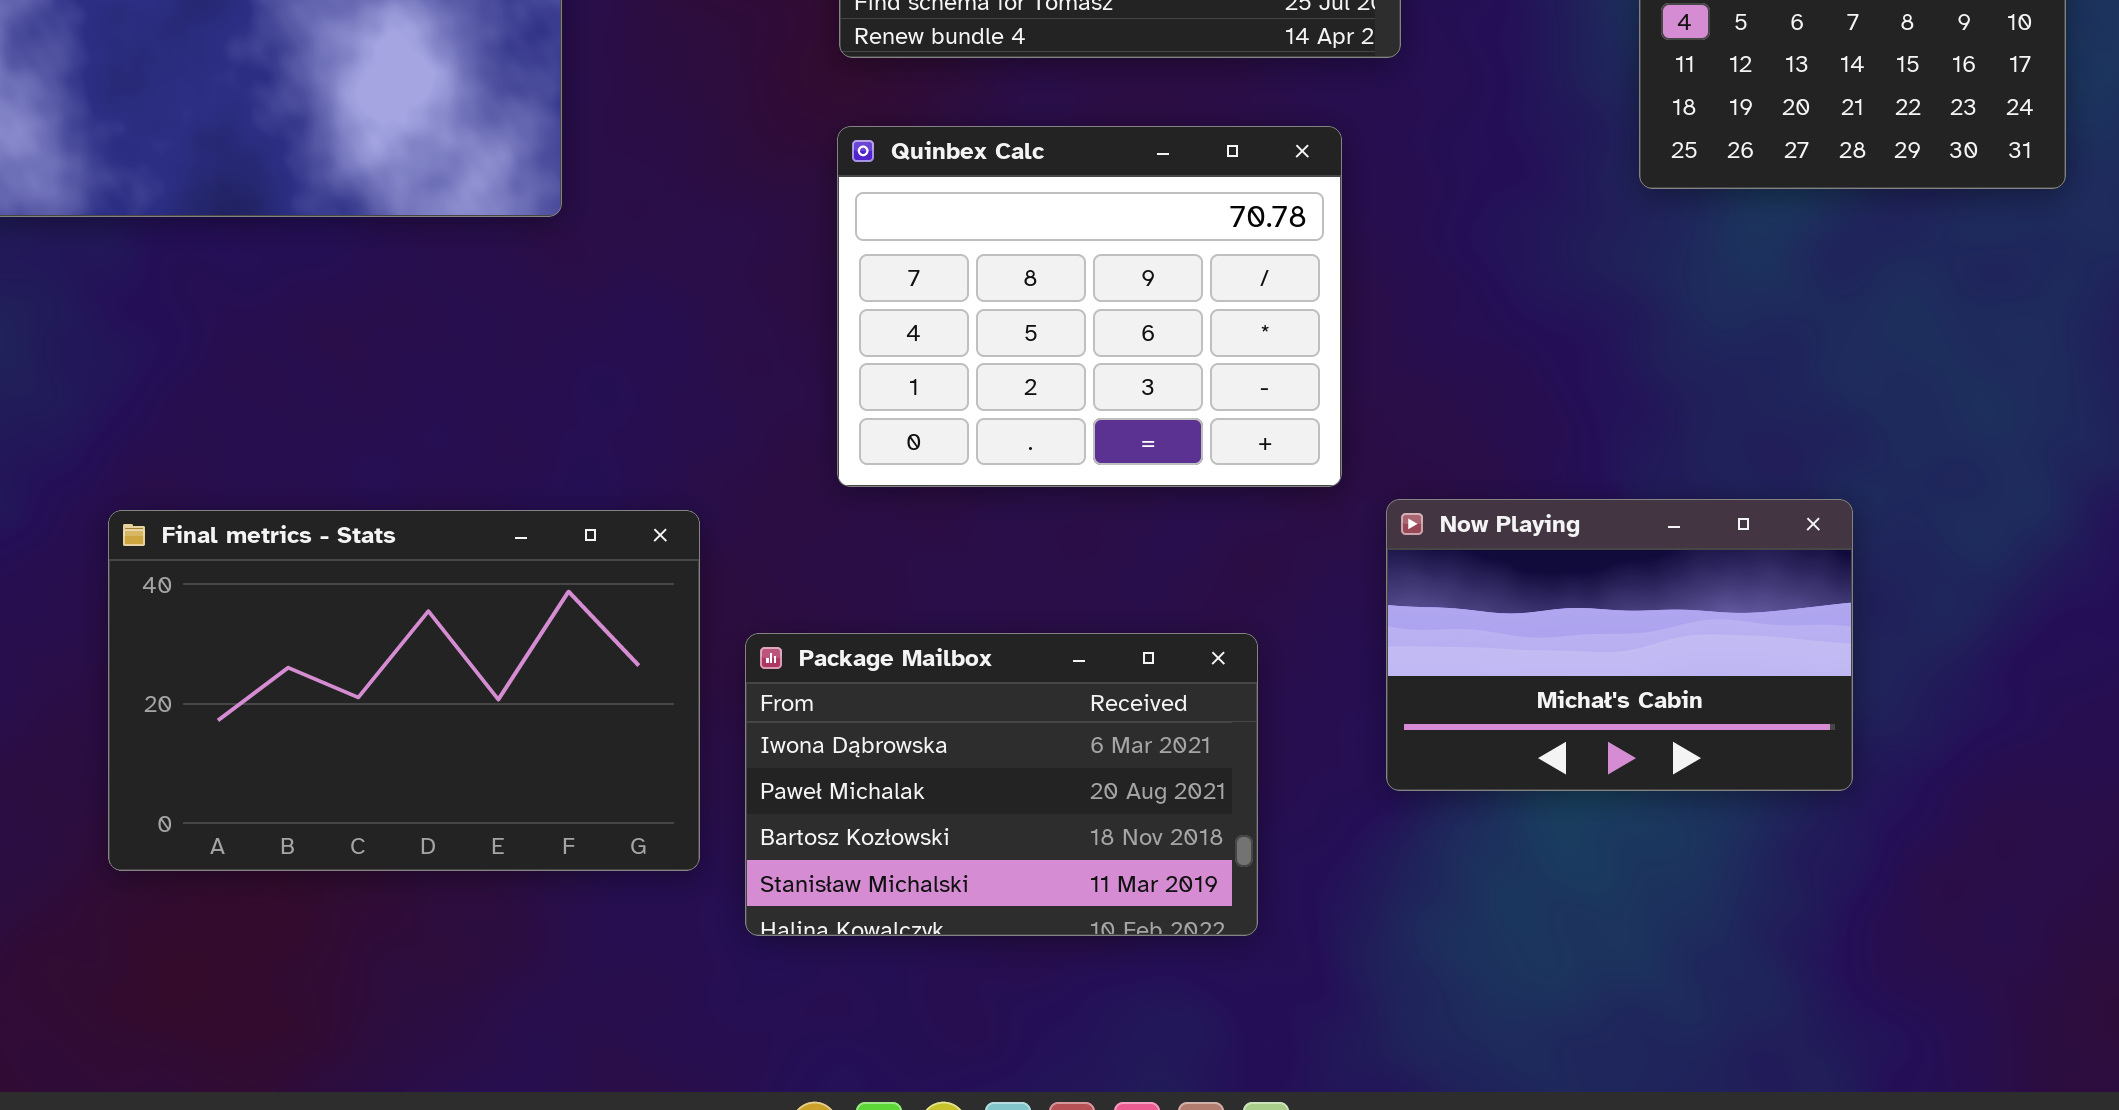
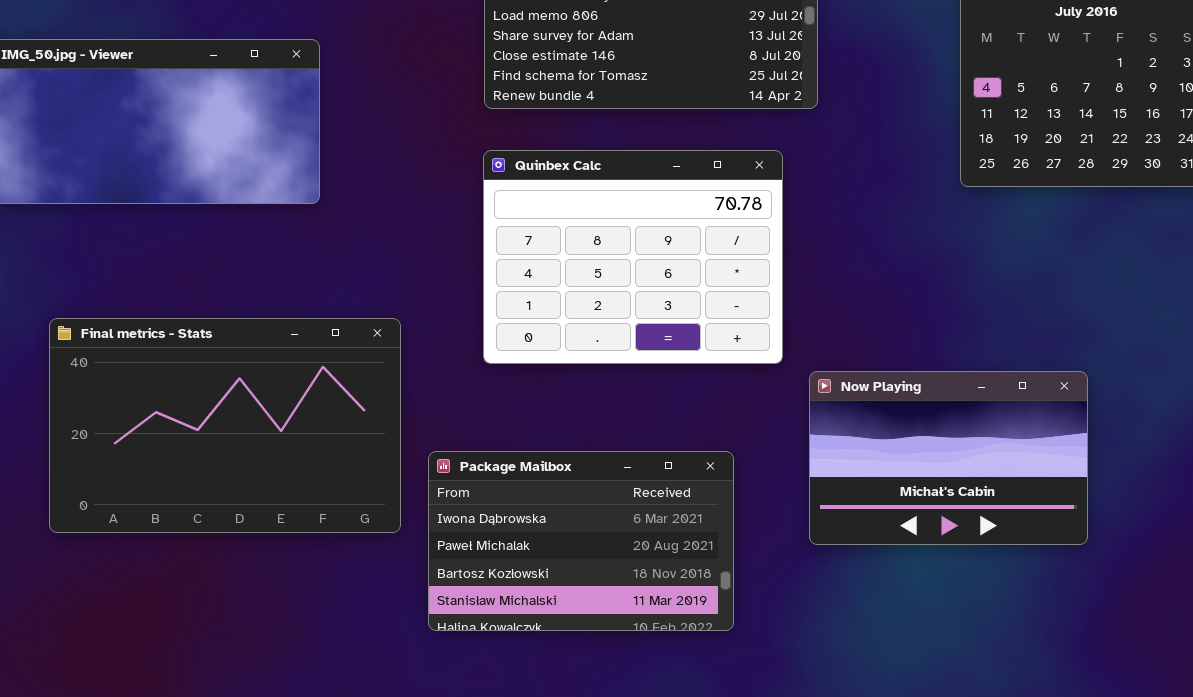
Final metrics - Stats: [108,510,700,871] -> [49,318,401,533], moved

